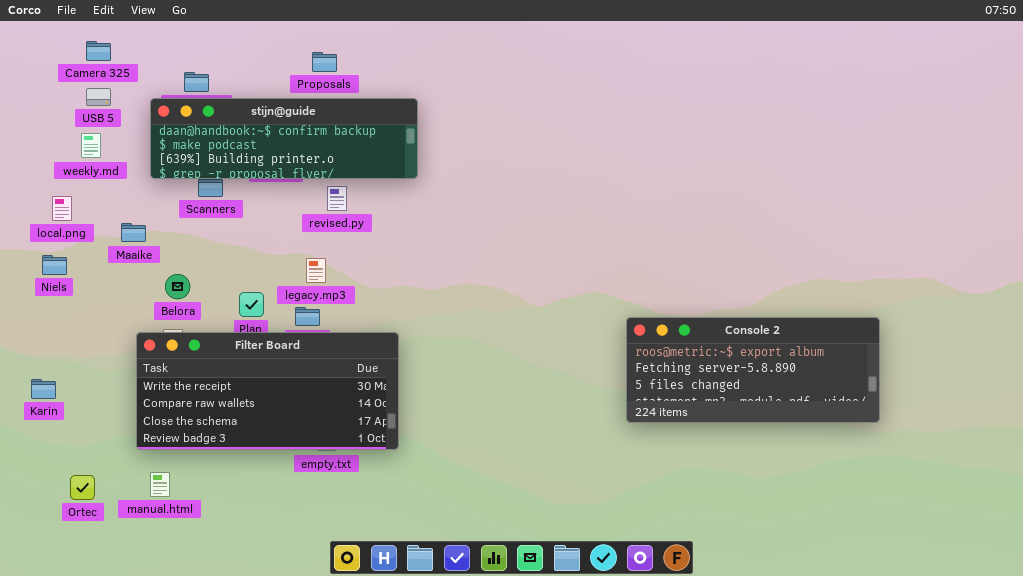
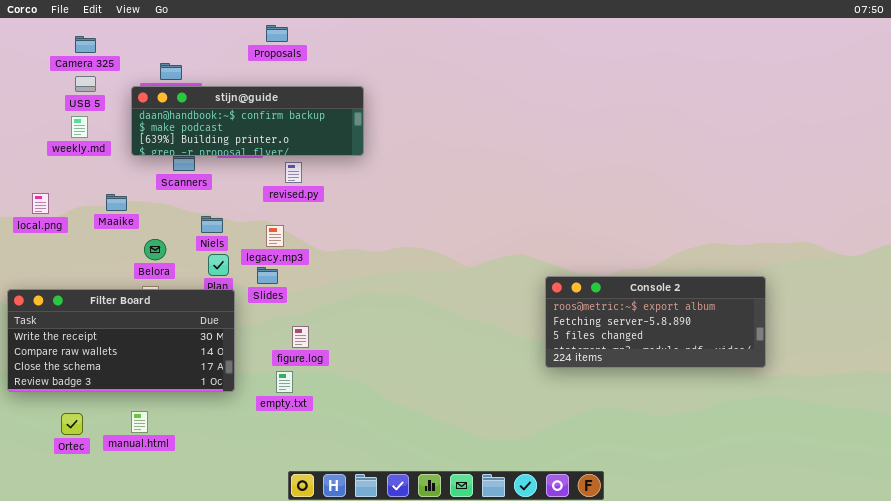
Proposals: [312,52,337,72] -> [266,25,288,42], moved
local.png: [52,196,72,221] -> [32,193,49,214], moved
Niels: [42,255,67,275] -> [201,216,223,233], moved
Filter Board: [136,332,399,450] -> [7,289,235,392], moved

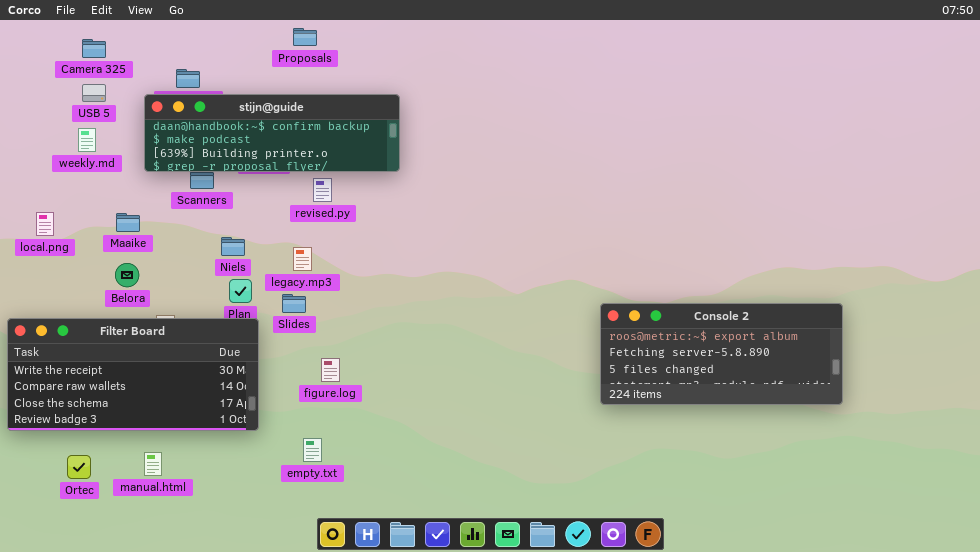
Belora: [144,239,166,260] -> [115,263,139,287], moved
empty.txt: [276,371,293,393] -> [303,438,322,462], moved

